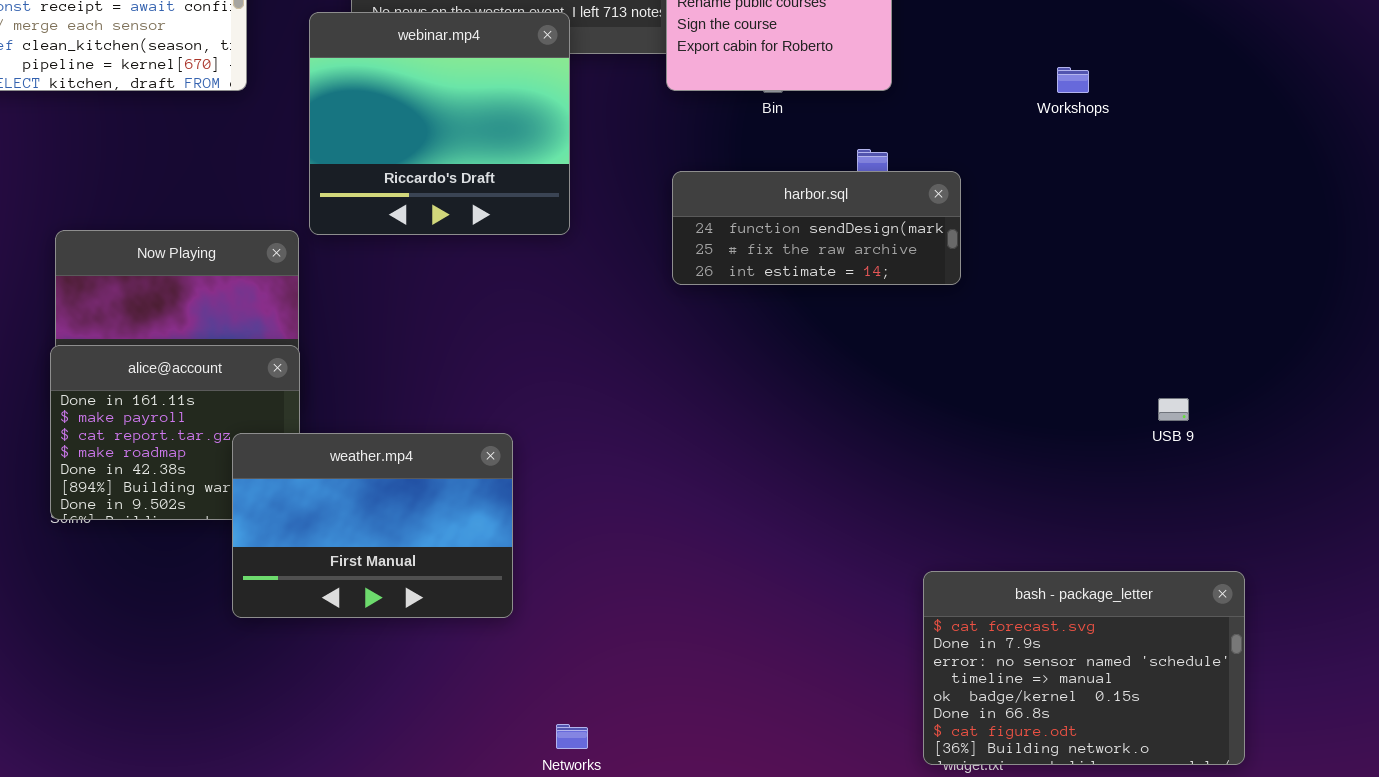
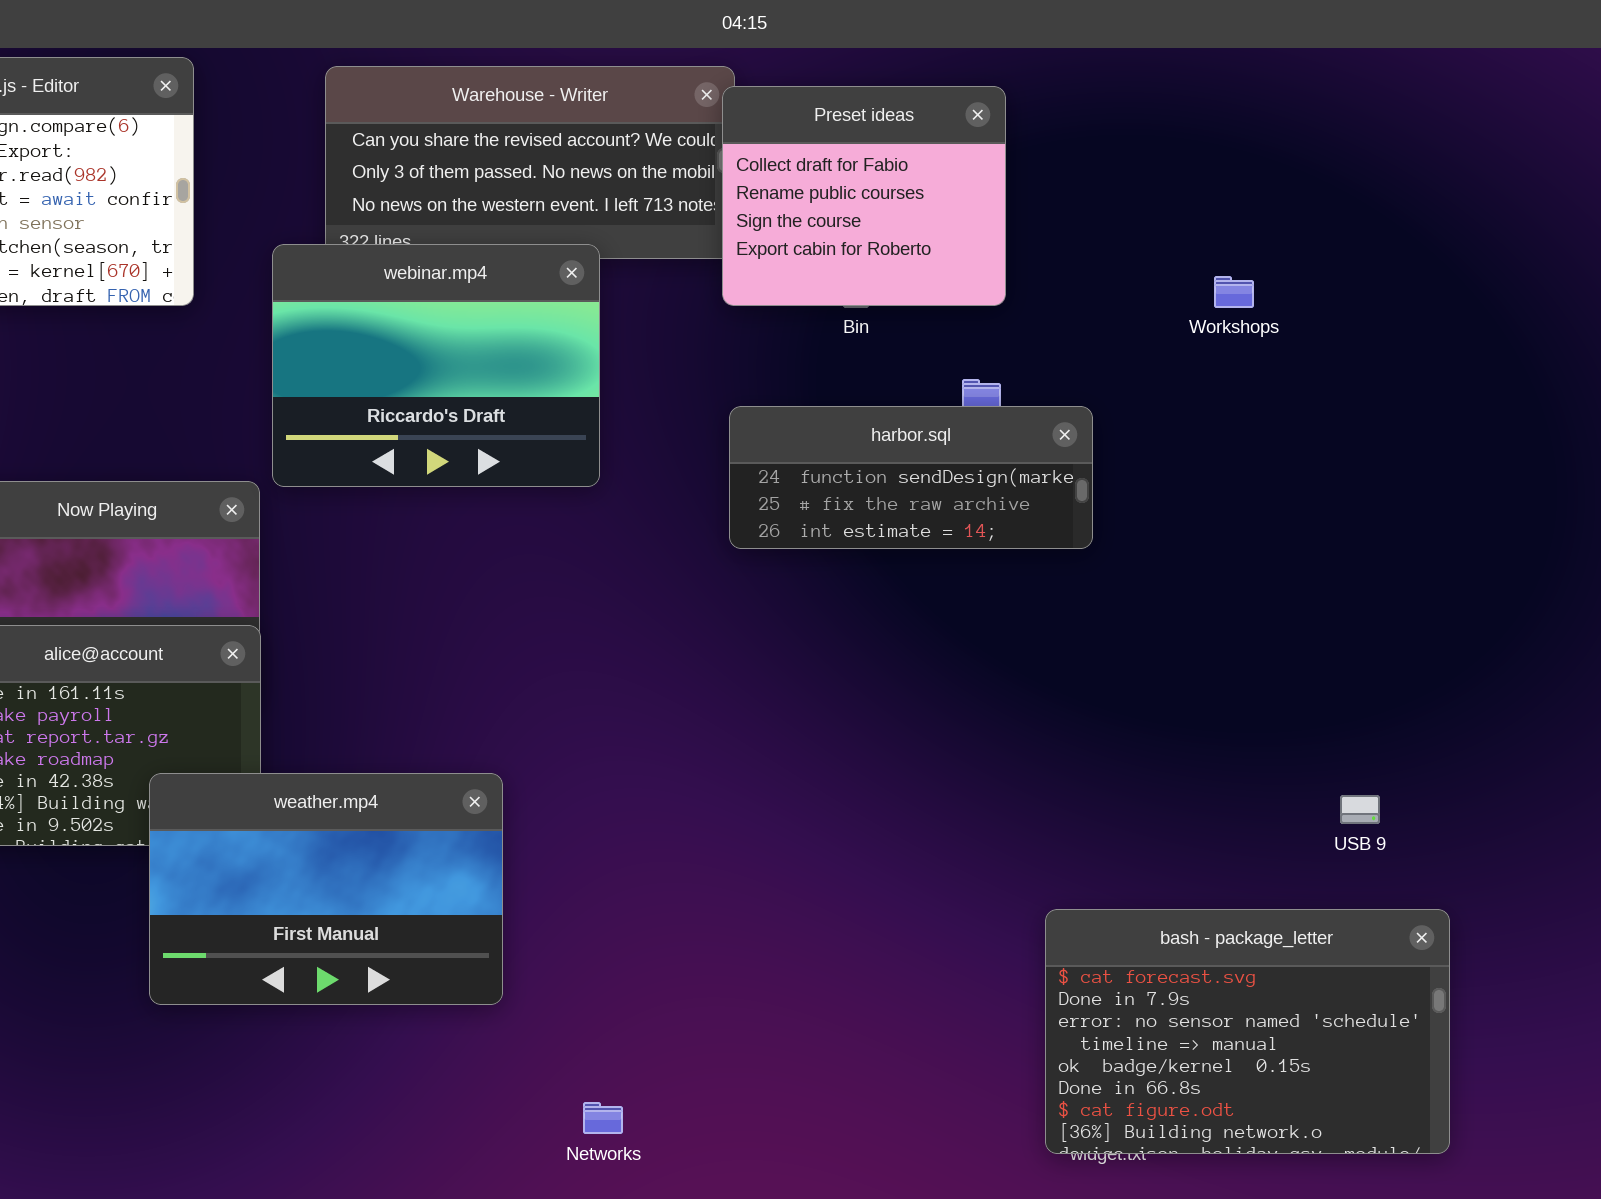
webinar.mp4: [309,12,570,235] -> [272,244,600,487], resized
USB 9: [1158,398,1189,421] -> [1340,795,1380,824], moved
weather.mp4: [232,433,513,618] -> [149,773,503,1005], moved

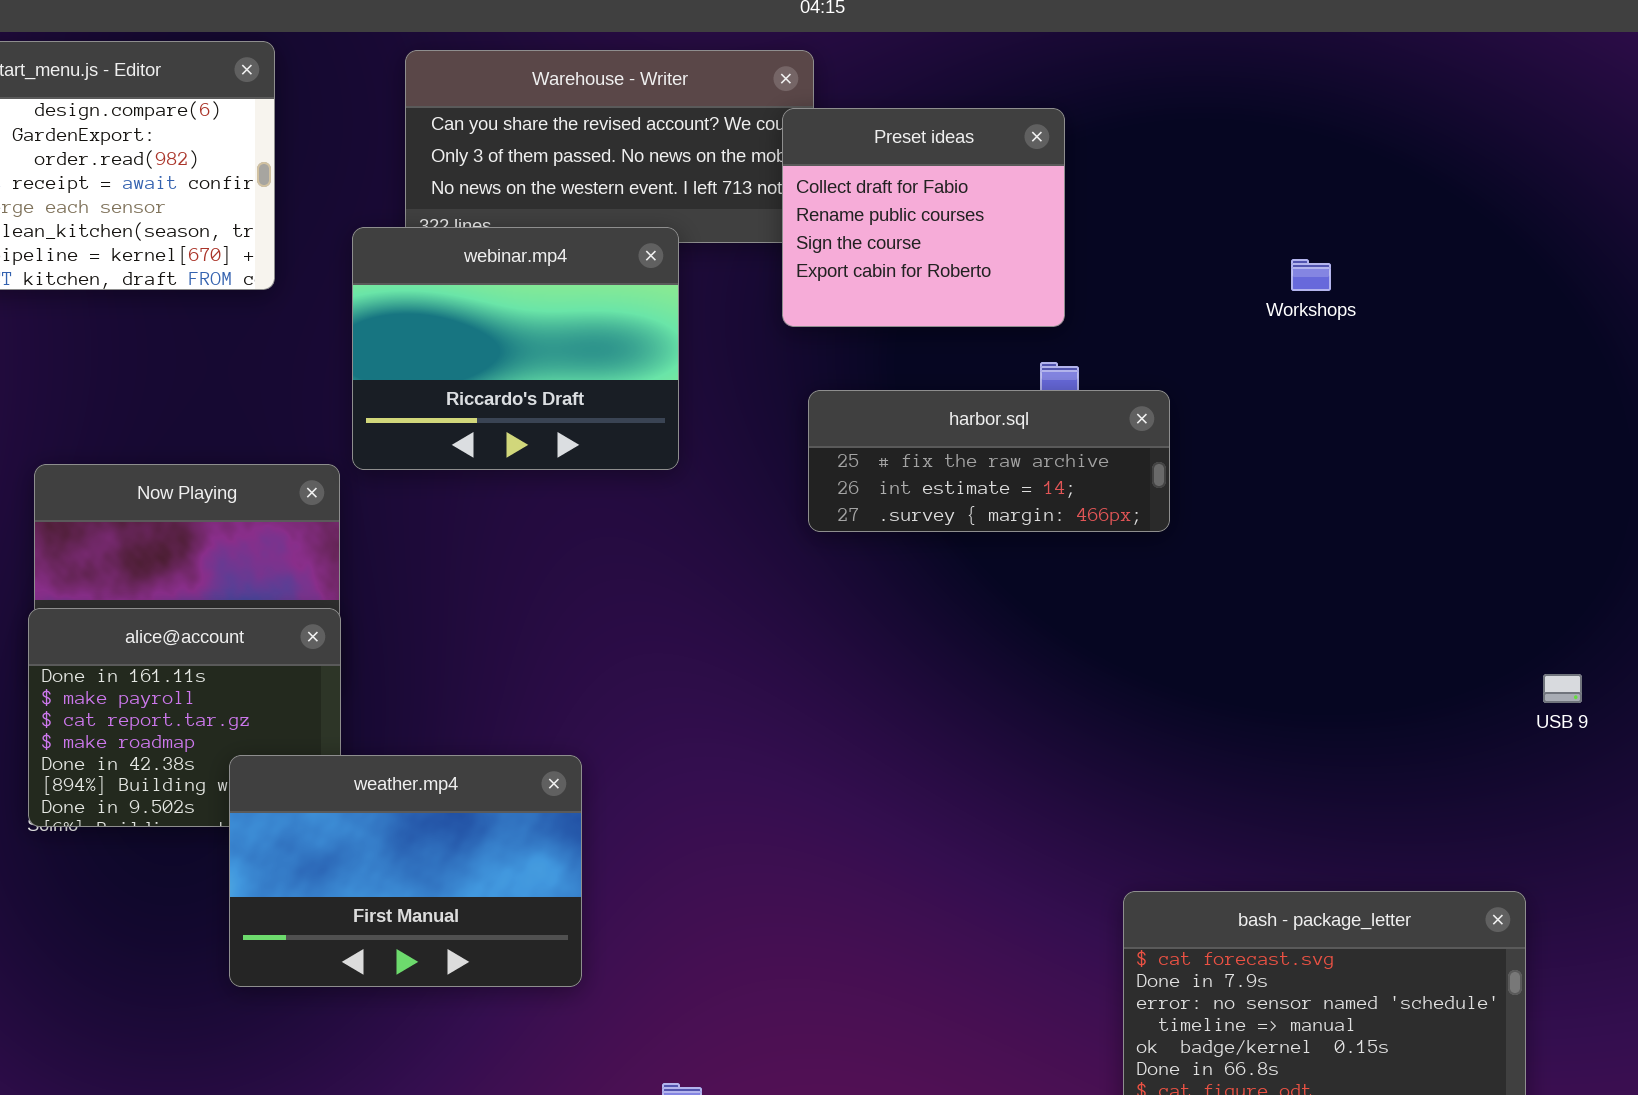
Preset ideas: [722,86,1006,306] -> [782,108,1065,327], moved
harbor.sql: [729,406,1093,549] -> [808,390,1170,532], scrolled down 1 row
USB 9: [1340,795,1380,824] -> [1543,674,1582,703], moved

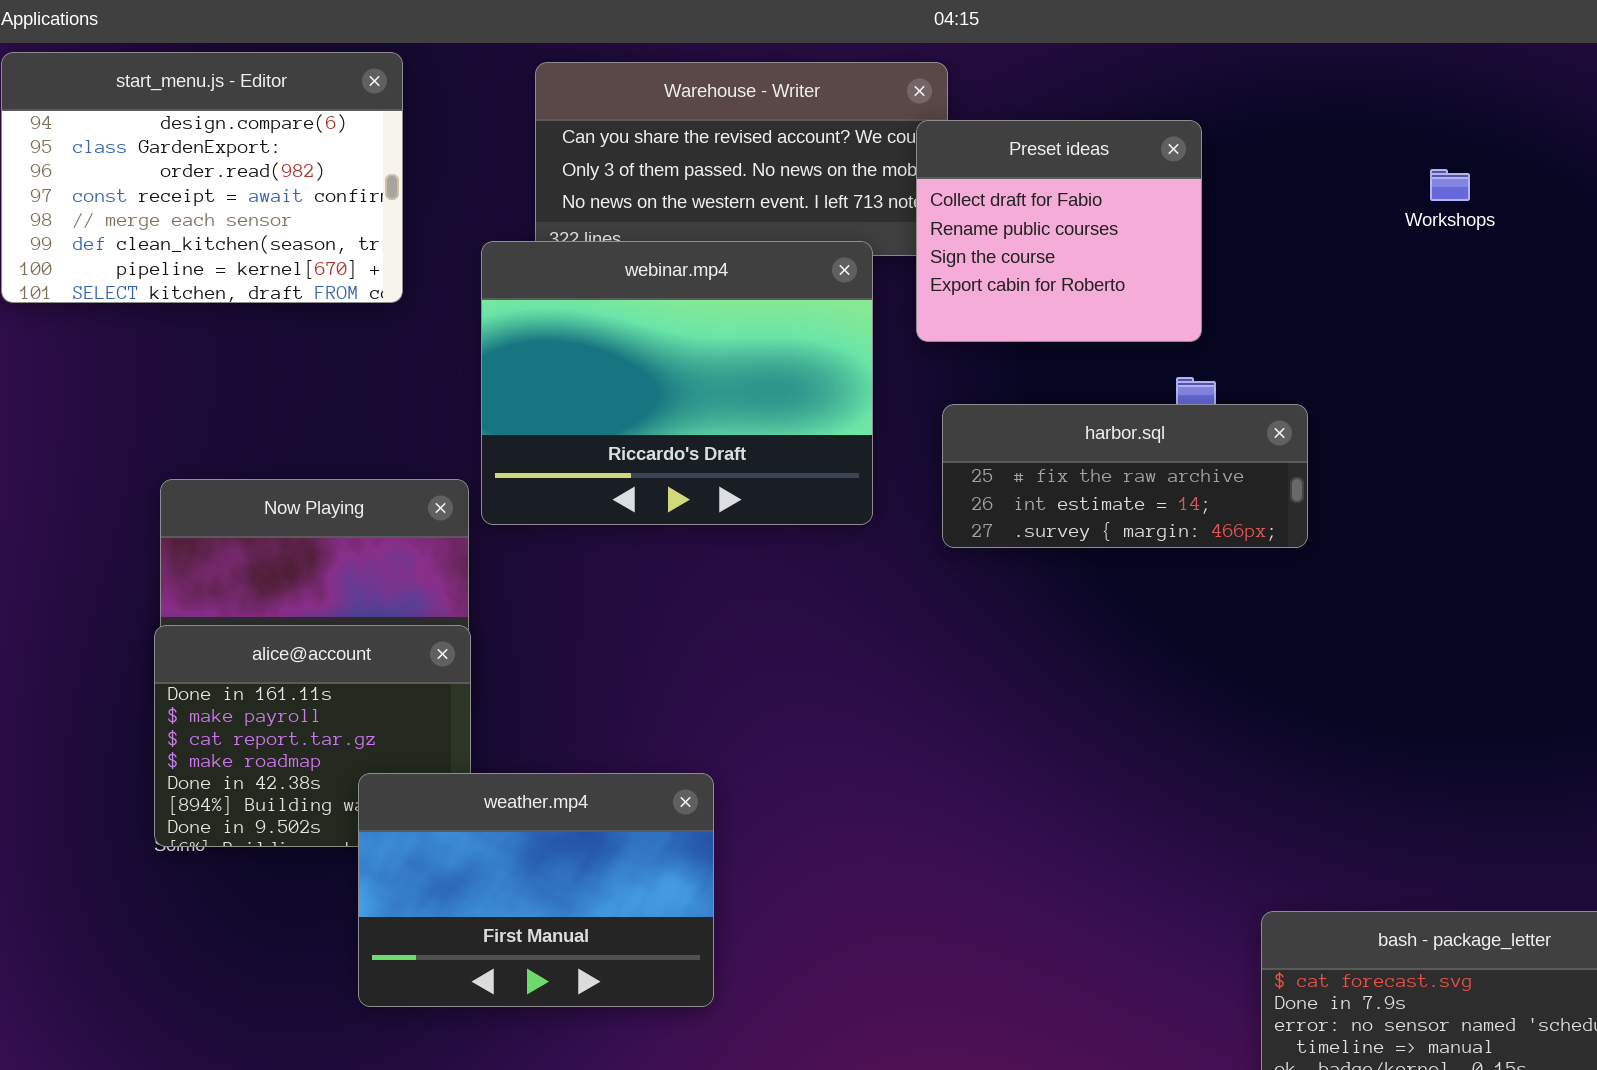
webinar.mp4: [352,227,679,470] -> [481,241,873,525], resized
Workshops: [1291,259,1331,291] -> [1430,169,1470,201], moved

